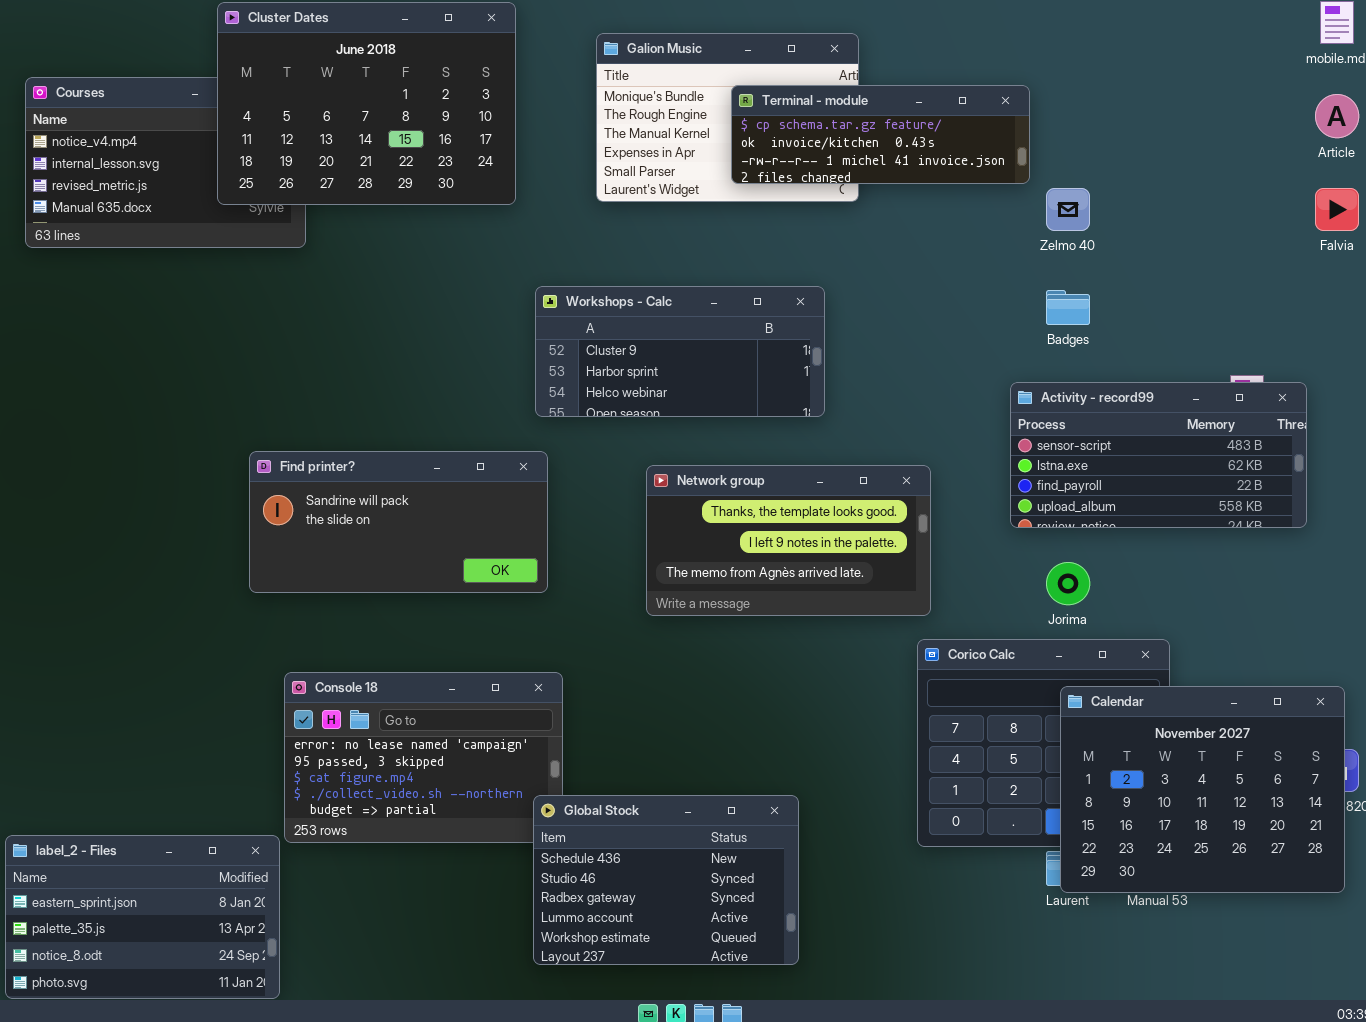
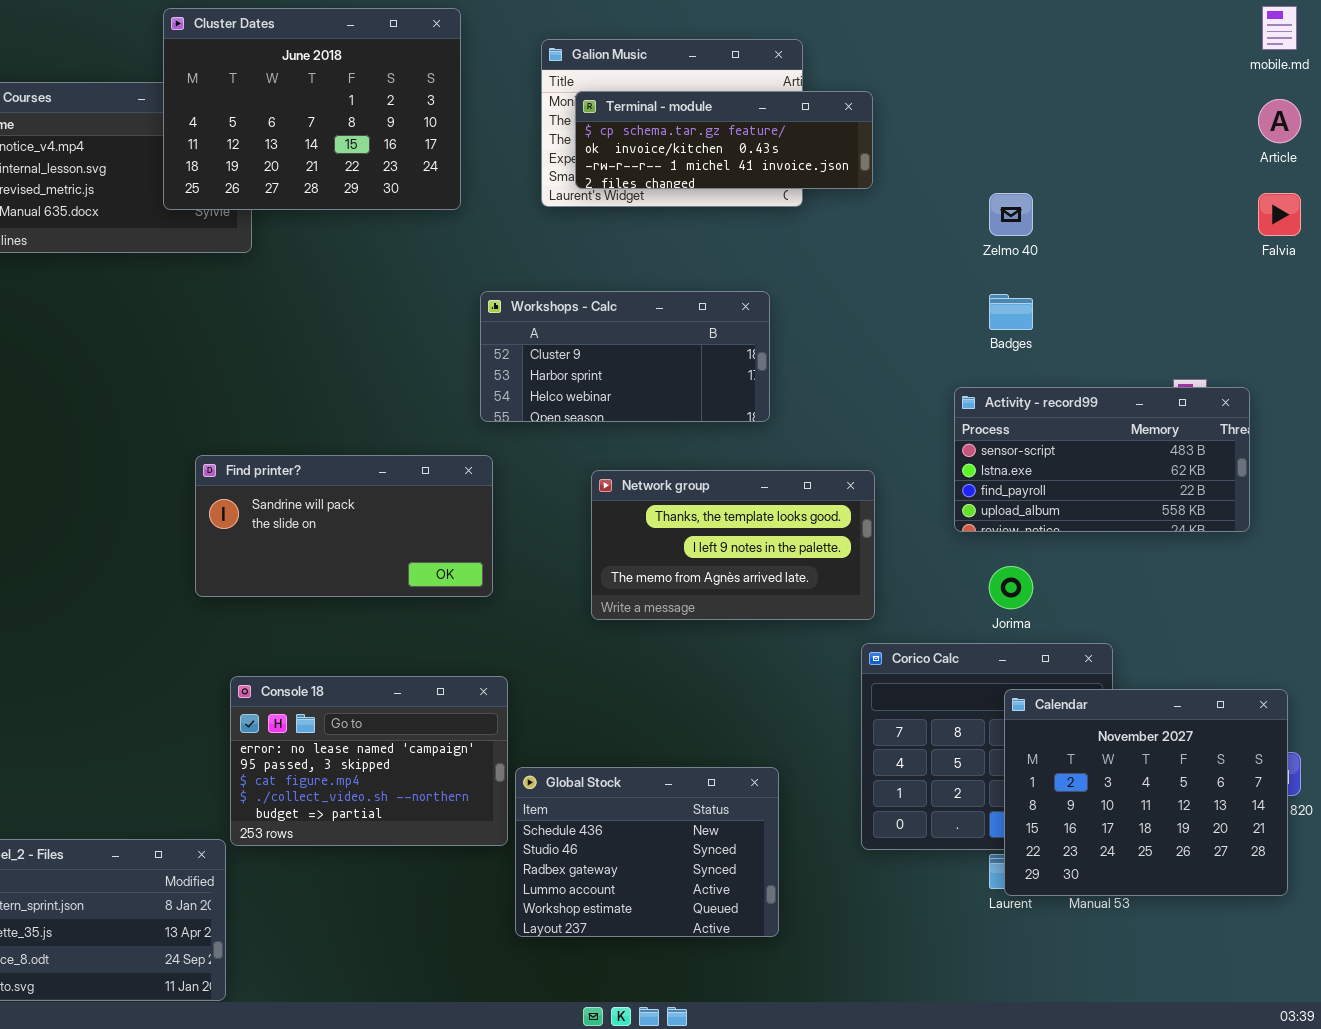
Terminal - module: [731,85,1030,184] -> [575,91,873,189], moved
Global Stock: [533,795,799,965] -> [515,767,779,937], moved

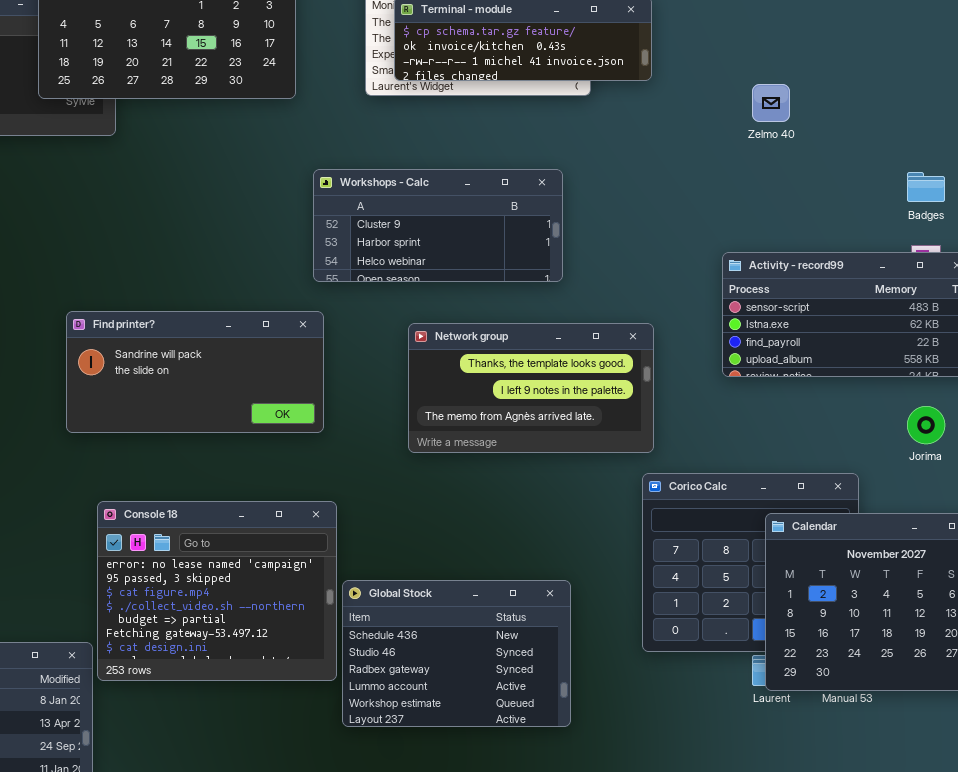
Badges: [989,294,1033,330] -> [907,172,945,202], moved
Jorima: [989,566,1033,609] -> [907,406,945,444], moved
Console 18: [230,676,508,846] -> [97,501,337,681], resized

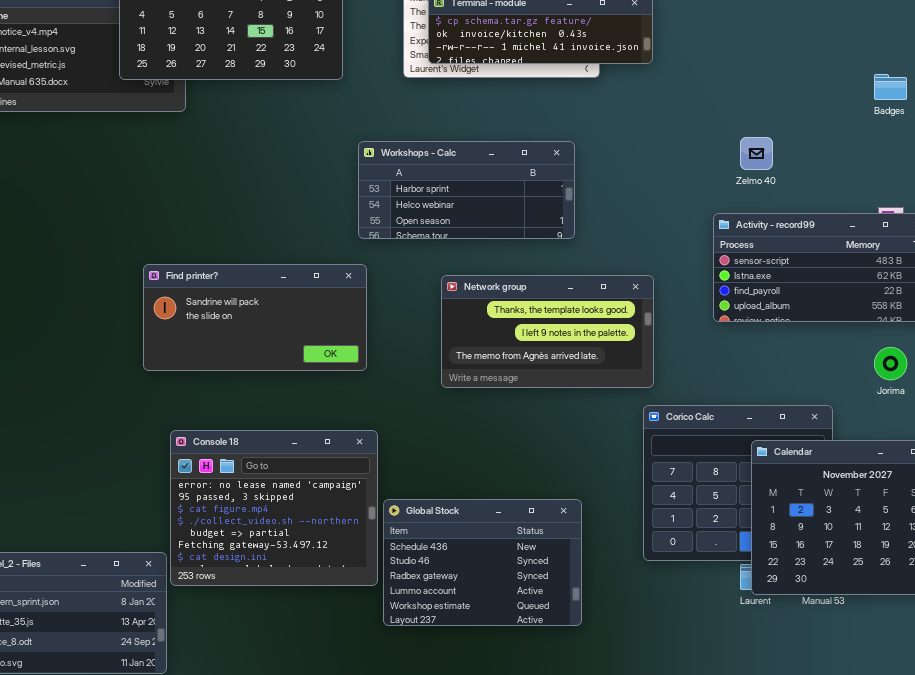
Zelmo 40: [752,84,790,122] -> [740,137,773,170], moved
Workshops - Calc: [313,169,563,282] -> [358,141,575,239], scrolled down 1 row
Badges: [907,172,945,202] -> [874,74,907,100], moved

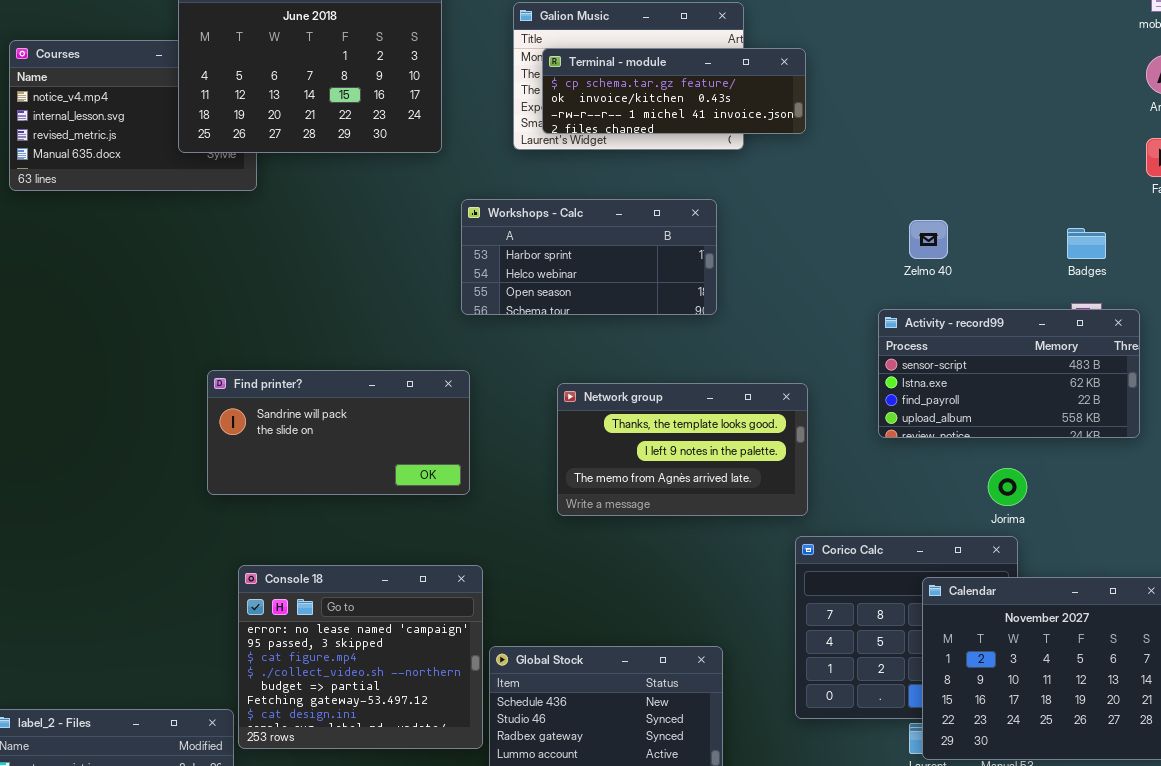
Badges: [874,74,907,100] -> [1067,228,1106,259], moved
Workshops - Calc: [358,141,575,239] -> [461,199,717,315], moved
Jorima: [874,347,907,380] -> [988,468,1027,506], moved

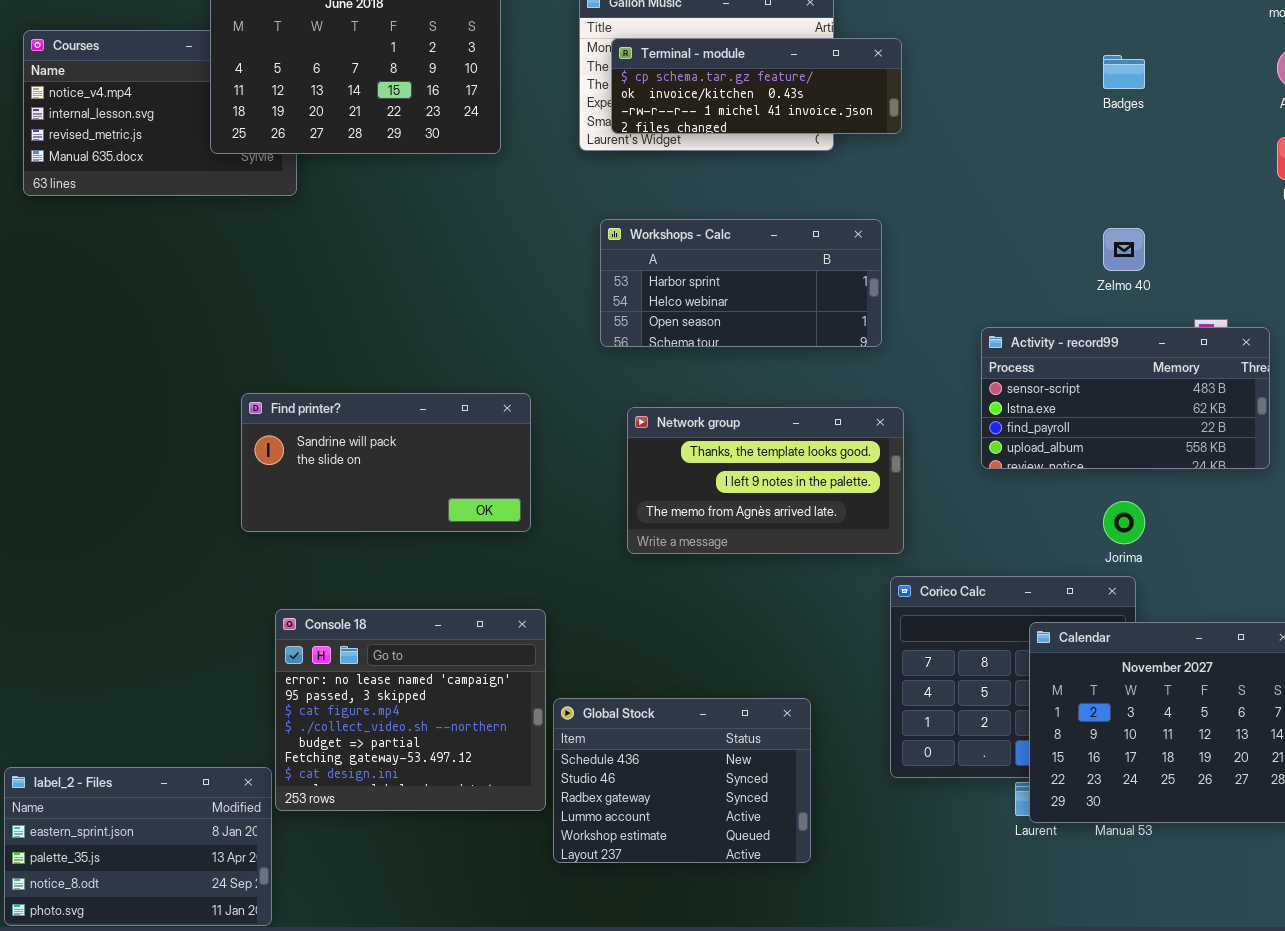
Workshops - Calc: [461,199,717,315] -> [600,219,882,347], moved
Zelmo 40: [909,220,948,259] -> [1103,228,1145,271], moved
Badges: [1067,228,1106,259] -> [1103,55,1145,89], moved

